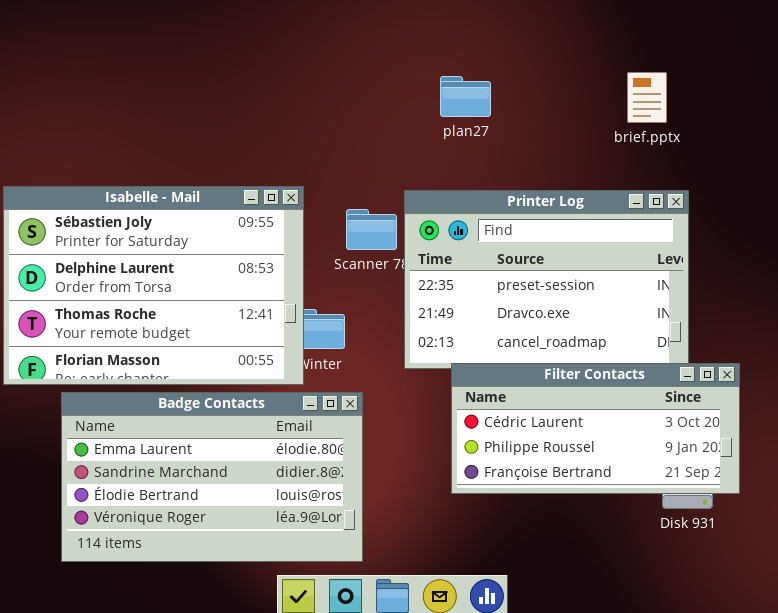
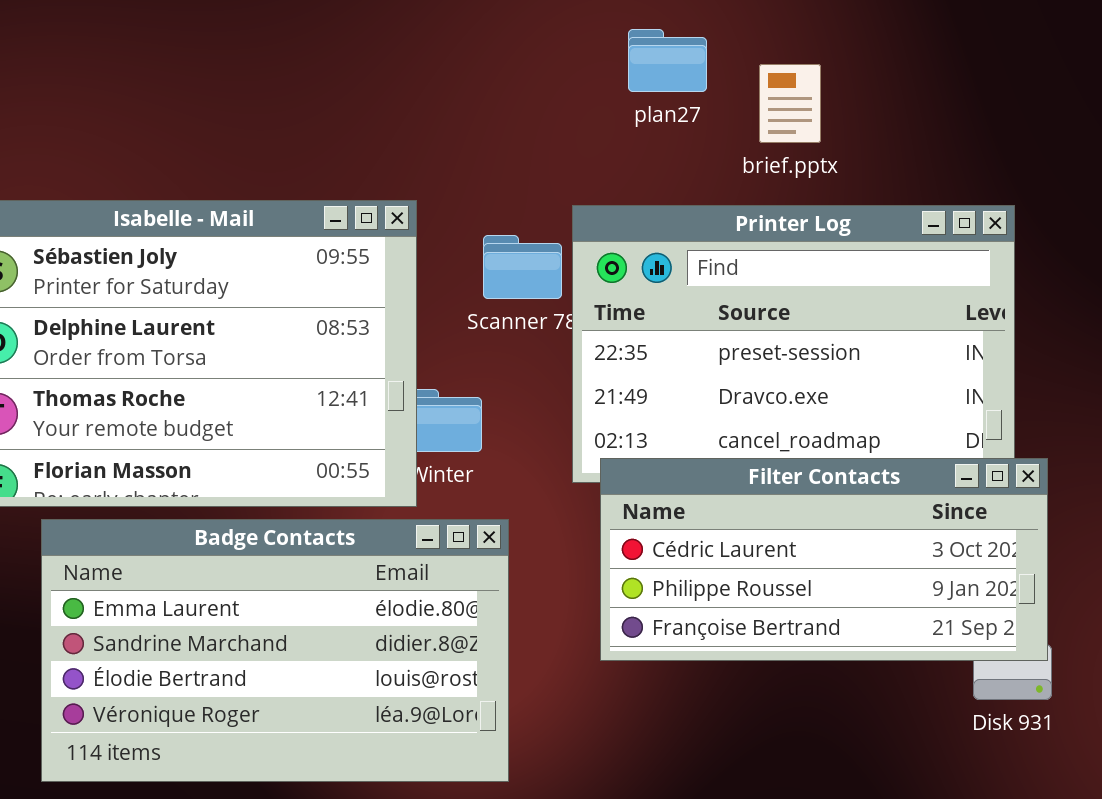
brief.pptx: [627,72,667,123] -> [759,64,821,143], moved
Filter Contacts: [451,363,740,494] -> [600,458,1048,661], moved

